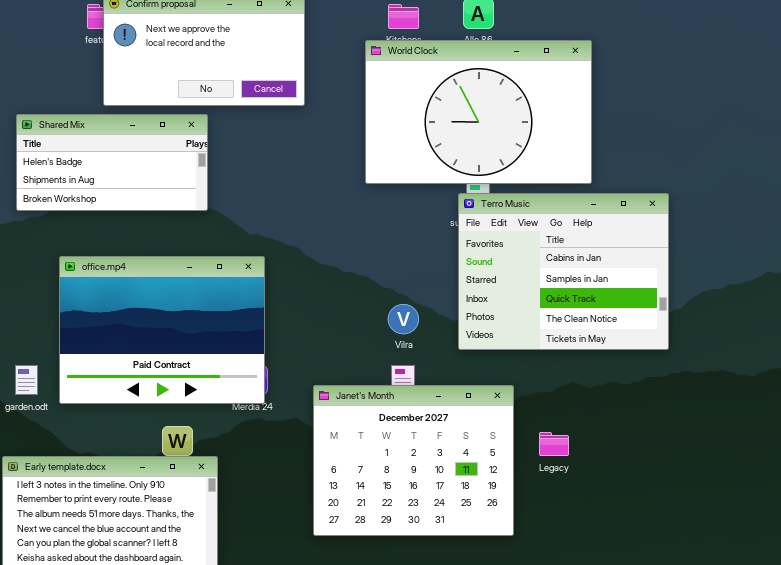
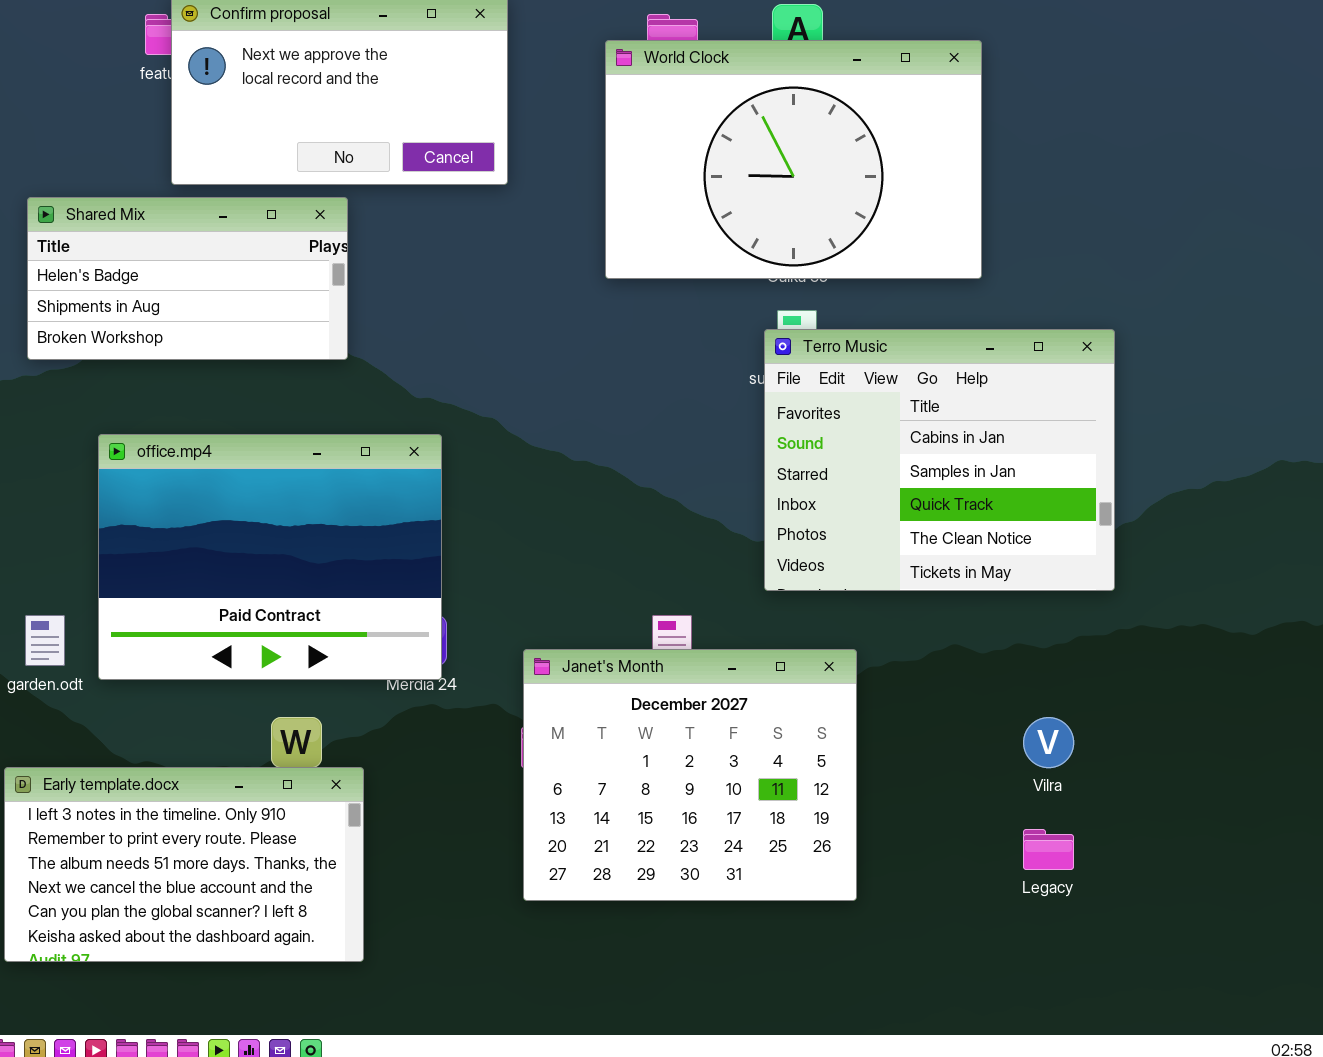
World Clock: [365,40,592,184] -> [605,40,982,279], moved
Vilra: [388,304,419,334] -> [1023,717,1074,768], moved
Legacy: [539,432,569,456] -> [1023,829,1074,870], moved

